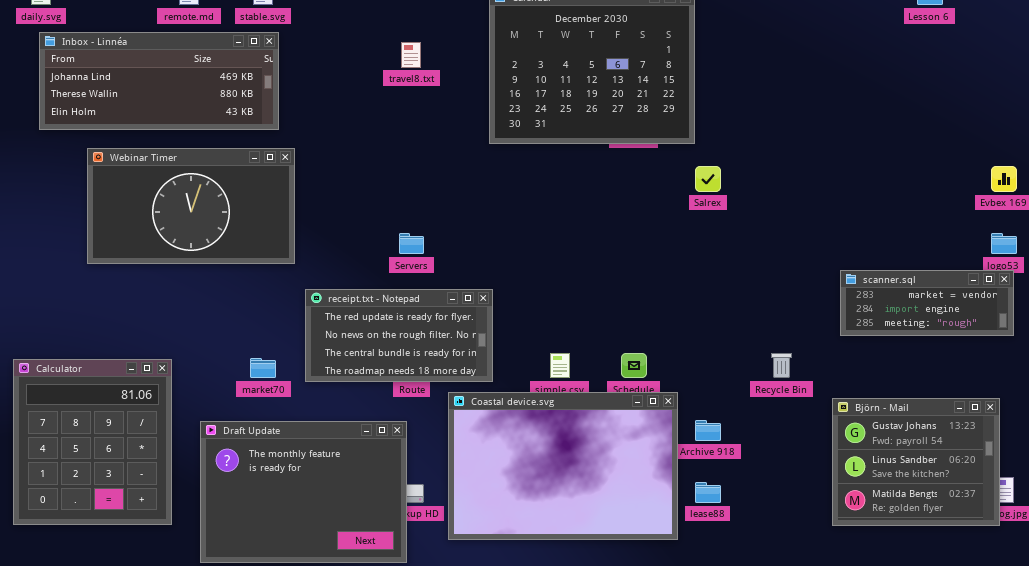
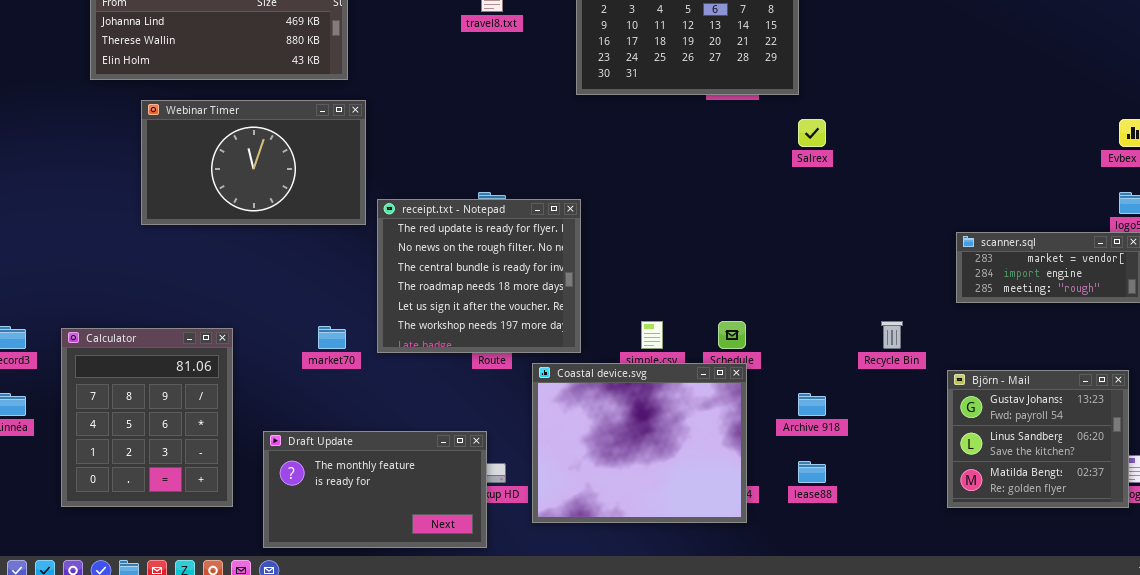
receipt.txt - Notepad: [305,289,493,382] -> [377,199,581,353], resized
Coastal device.svg: [448,392,678,540] -> [532,363,747,523], resized
Draft Update: [200,421,407,563] -> [263,431,487,548], resized

